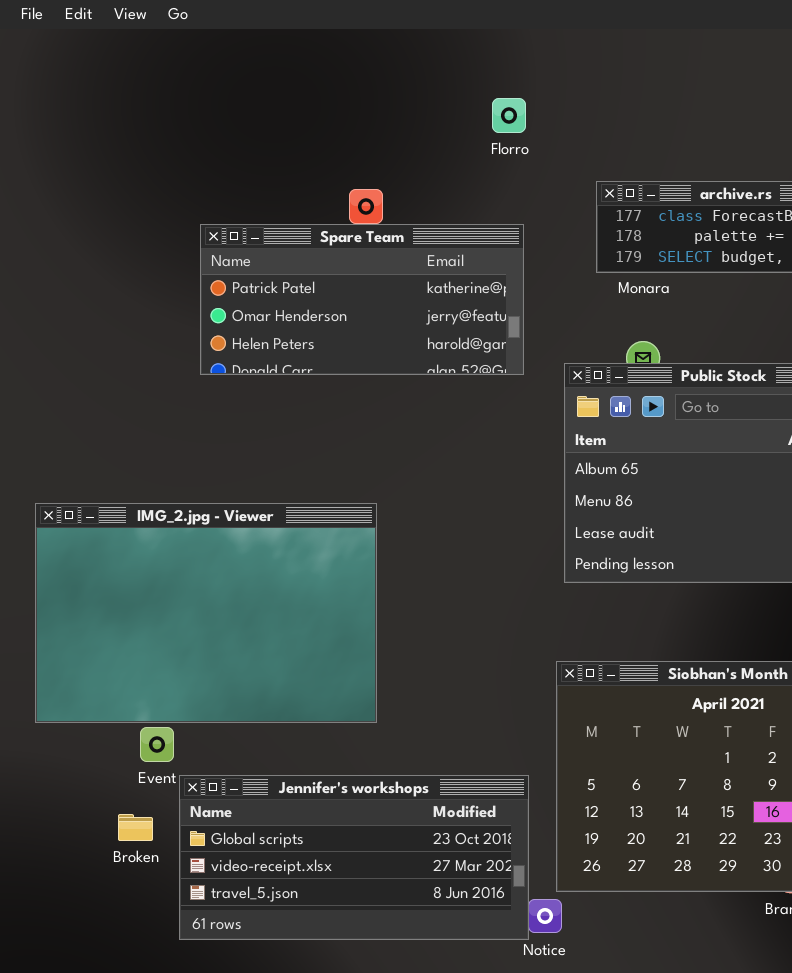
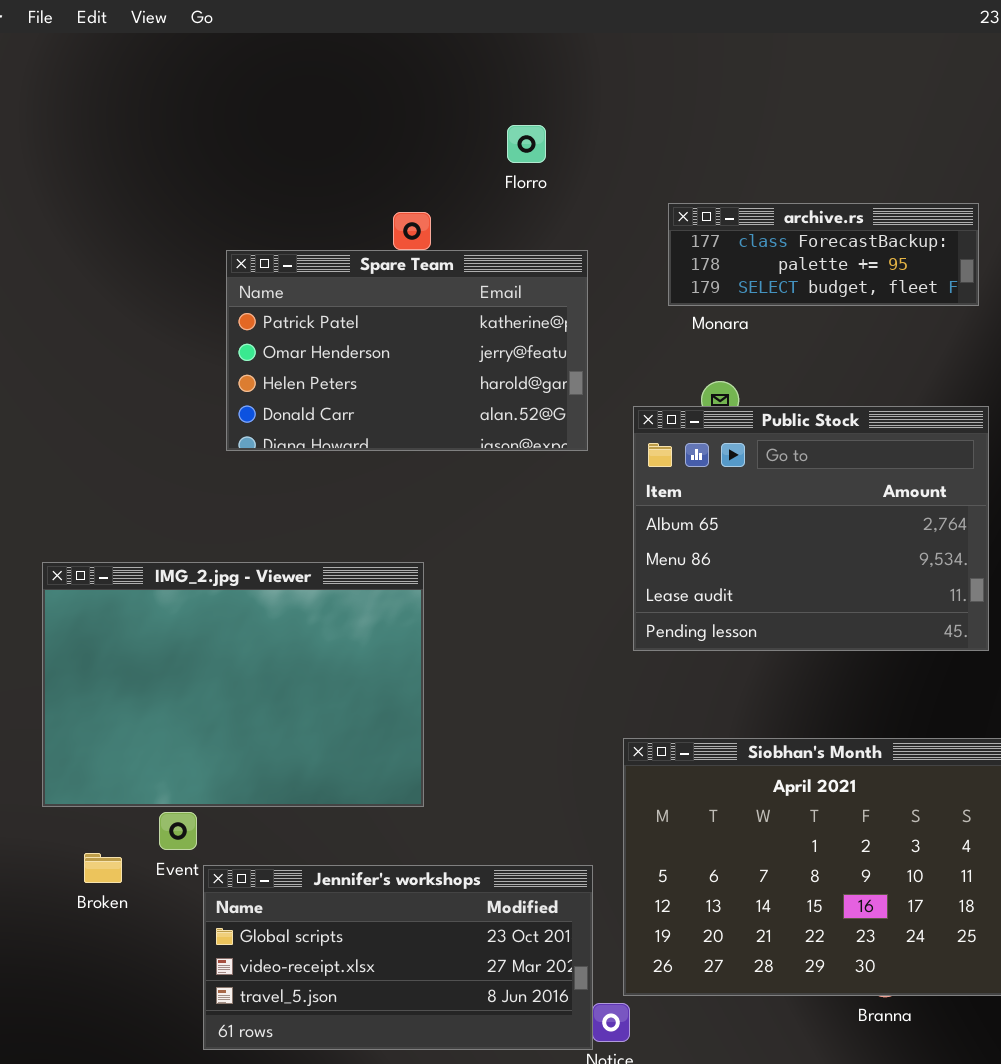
Florro: [492,98,526,133] -> [507,125,546,163], moved
Spare Team: [200,224,524,375] -> [226,250,588,451], resized
Broken: [118,814,153,841] -> [84,853,122,883], moved

